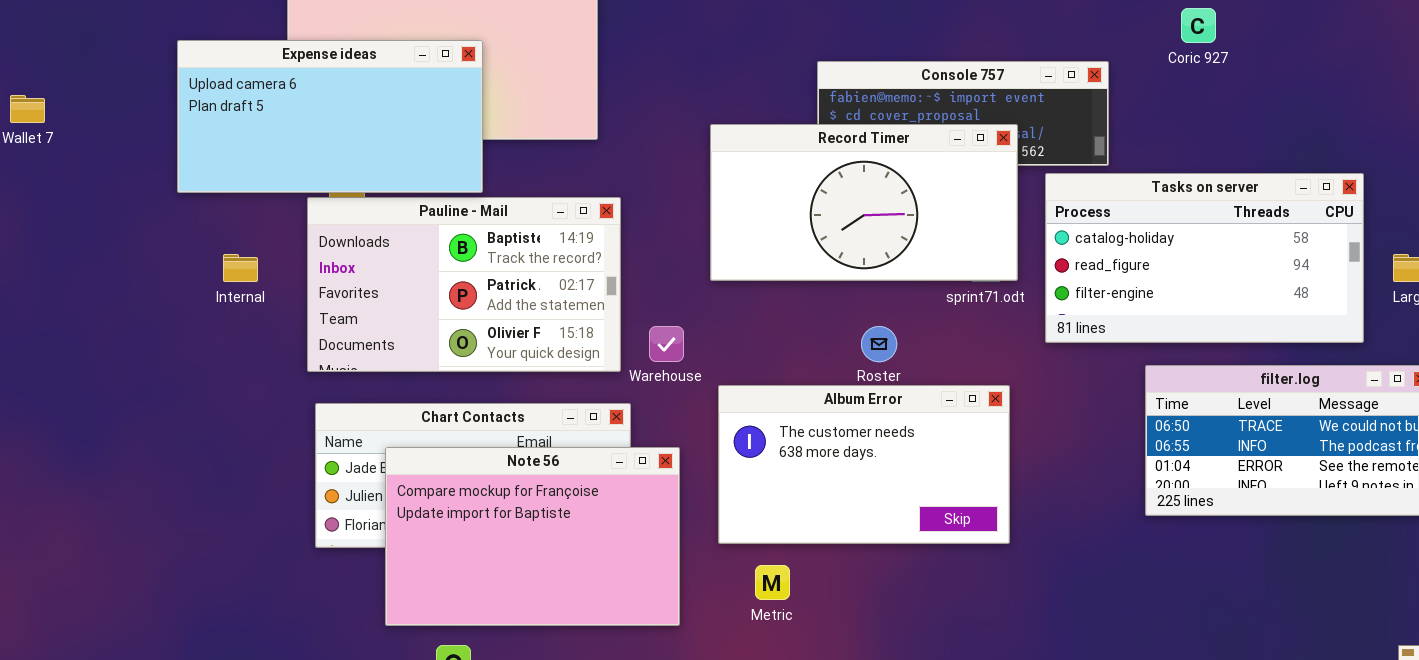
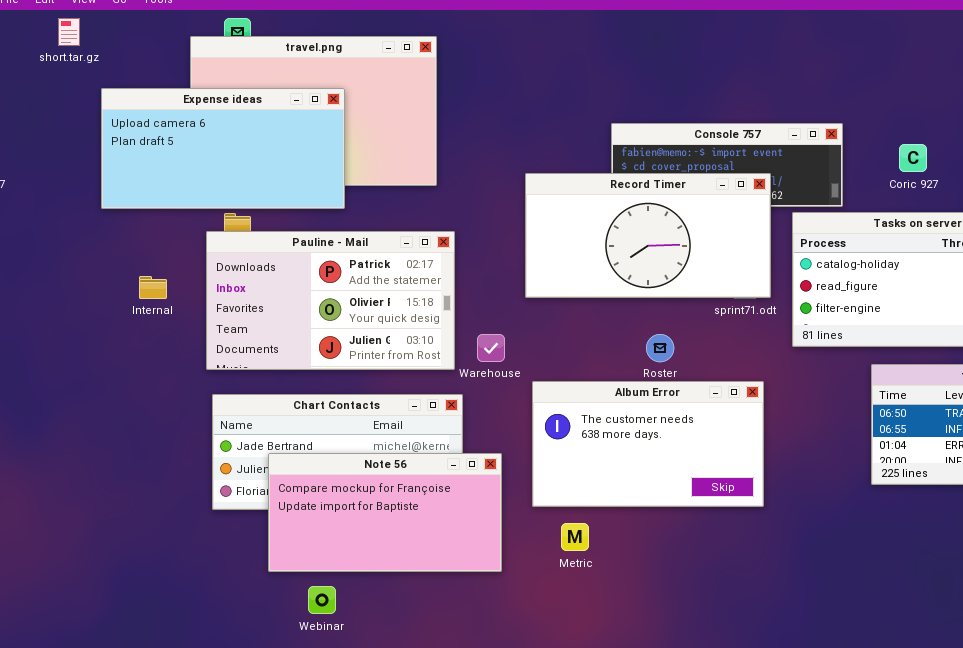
Coric 927: [1181,8,1216,43] -> [899,144,927,172], moved
Expense ideas: [177,40,483,193] -> [101,88,345,209], moved
Pauline - Mail: [307,197,621,372] -> [206,231,455,370], scrolled down 1 row
Note 56: [385,447,680,626] -> [268,453,502,572], resized

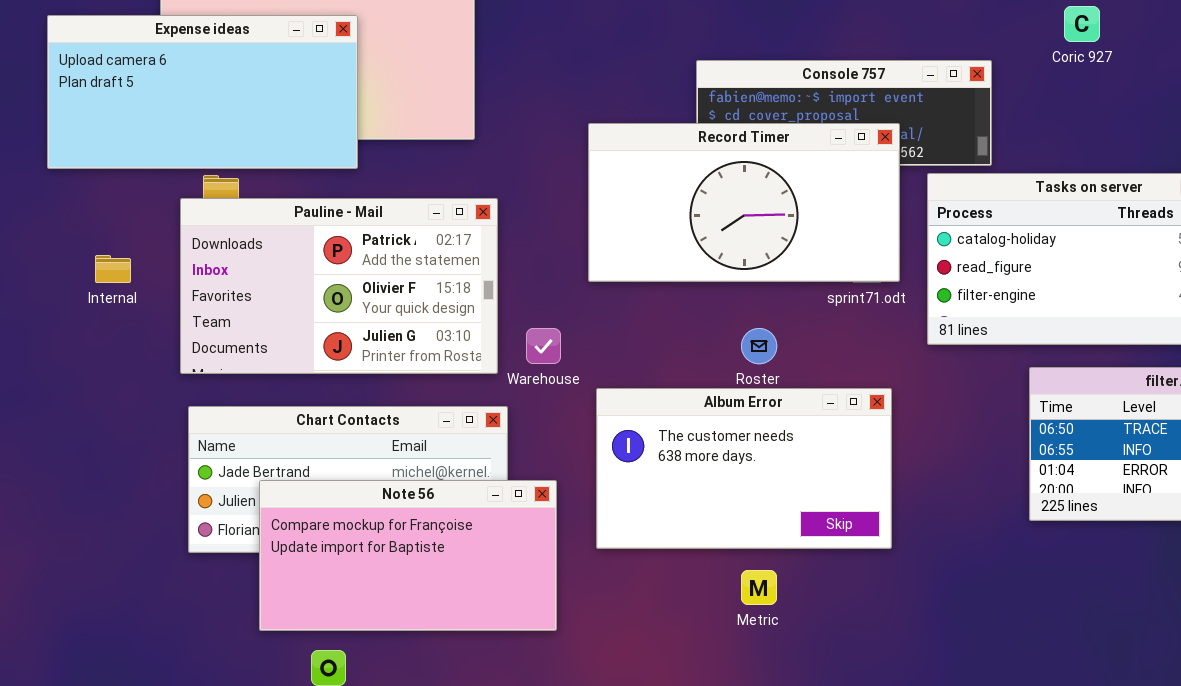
Coric 927: [899,144,927,172] -> [1064,6,1100,42], moved
Metric: [561,523,589,551] -> [741,570,777,605], moved

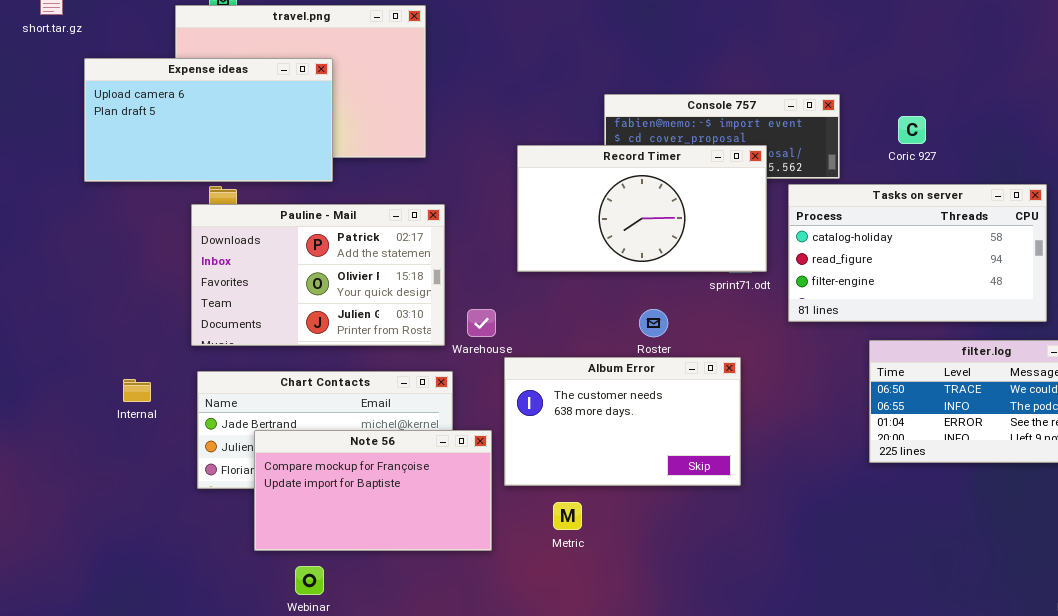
Coric 927: [1064,6,1100,42] -> [898,116,926,144], moved
Internal: [95,255,131,283] -> [123,379,151,402], moved
Album Error: [596,388,892,549] -> [504,357,741,486], moved
Metric: [741,570,777,605] -> [553,502,582,530], moved

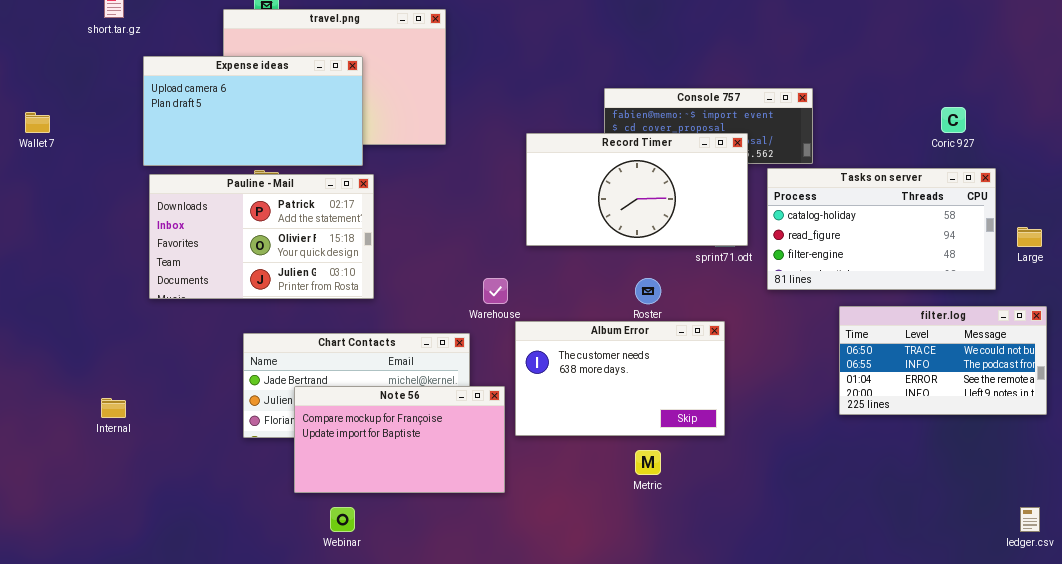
Coric 927: [898,116,926,144] -> [941,107,966,133], moved
Pauline - Mail: [191,204,445,346] -> [149,174,374,299], moved
Internal: [123,379,151,402] -> [101,398,126,418], moved
Metric: [553,502,582,530] -> [635,450,661,475], moved

